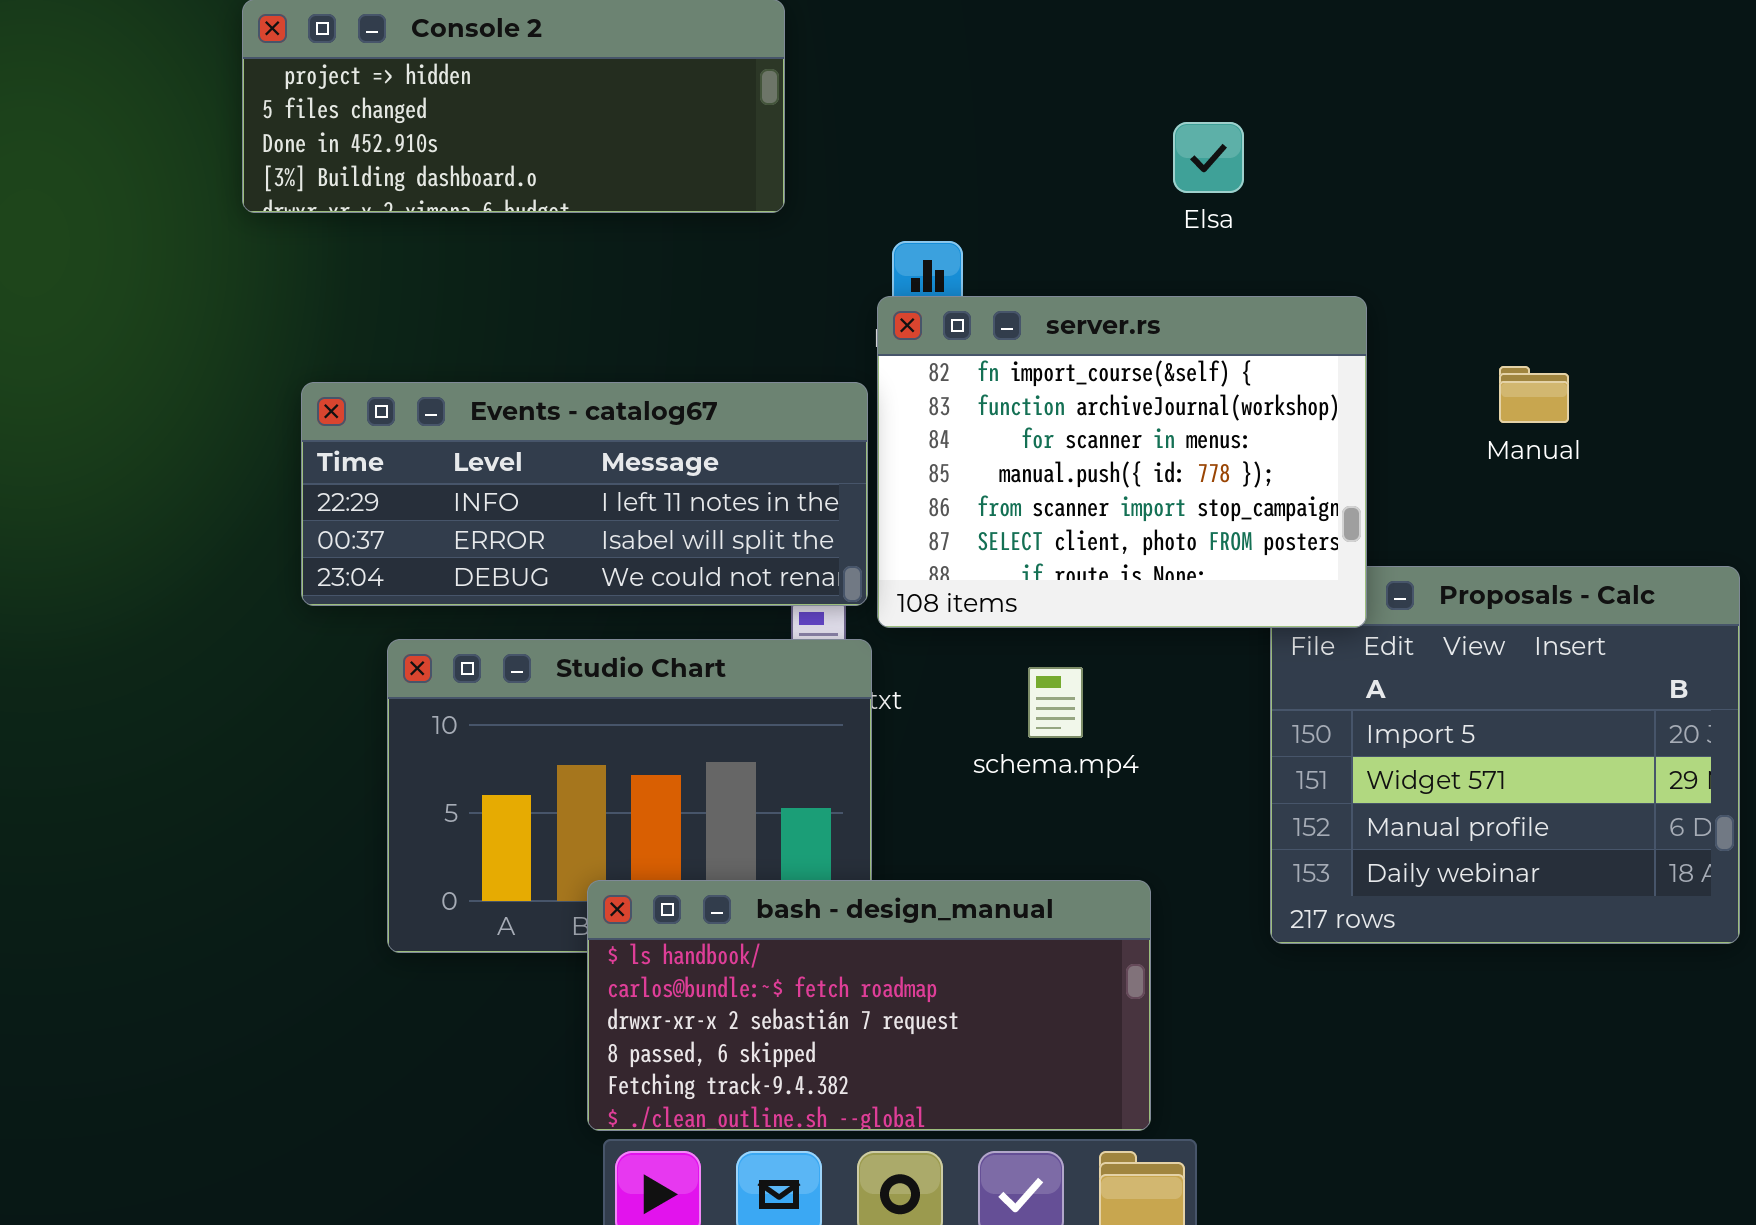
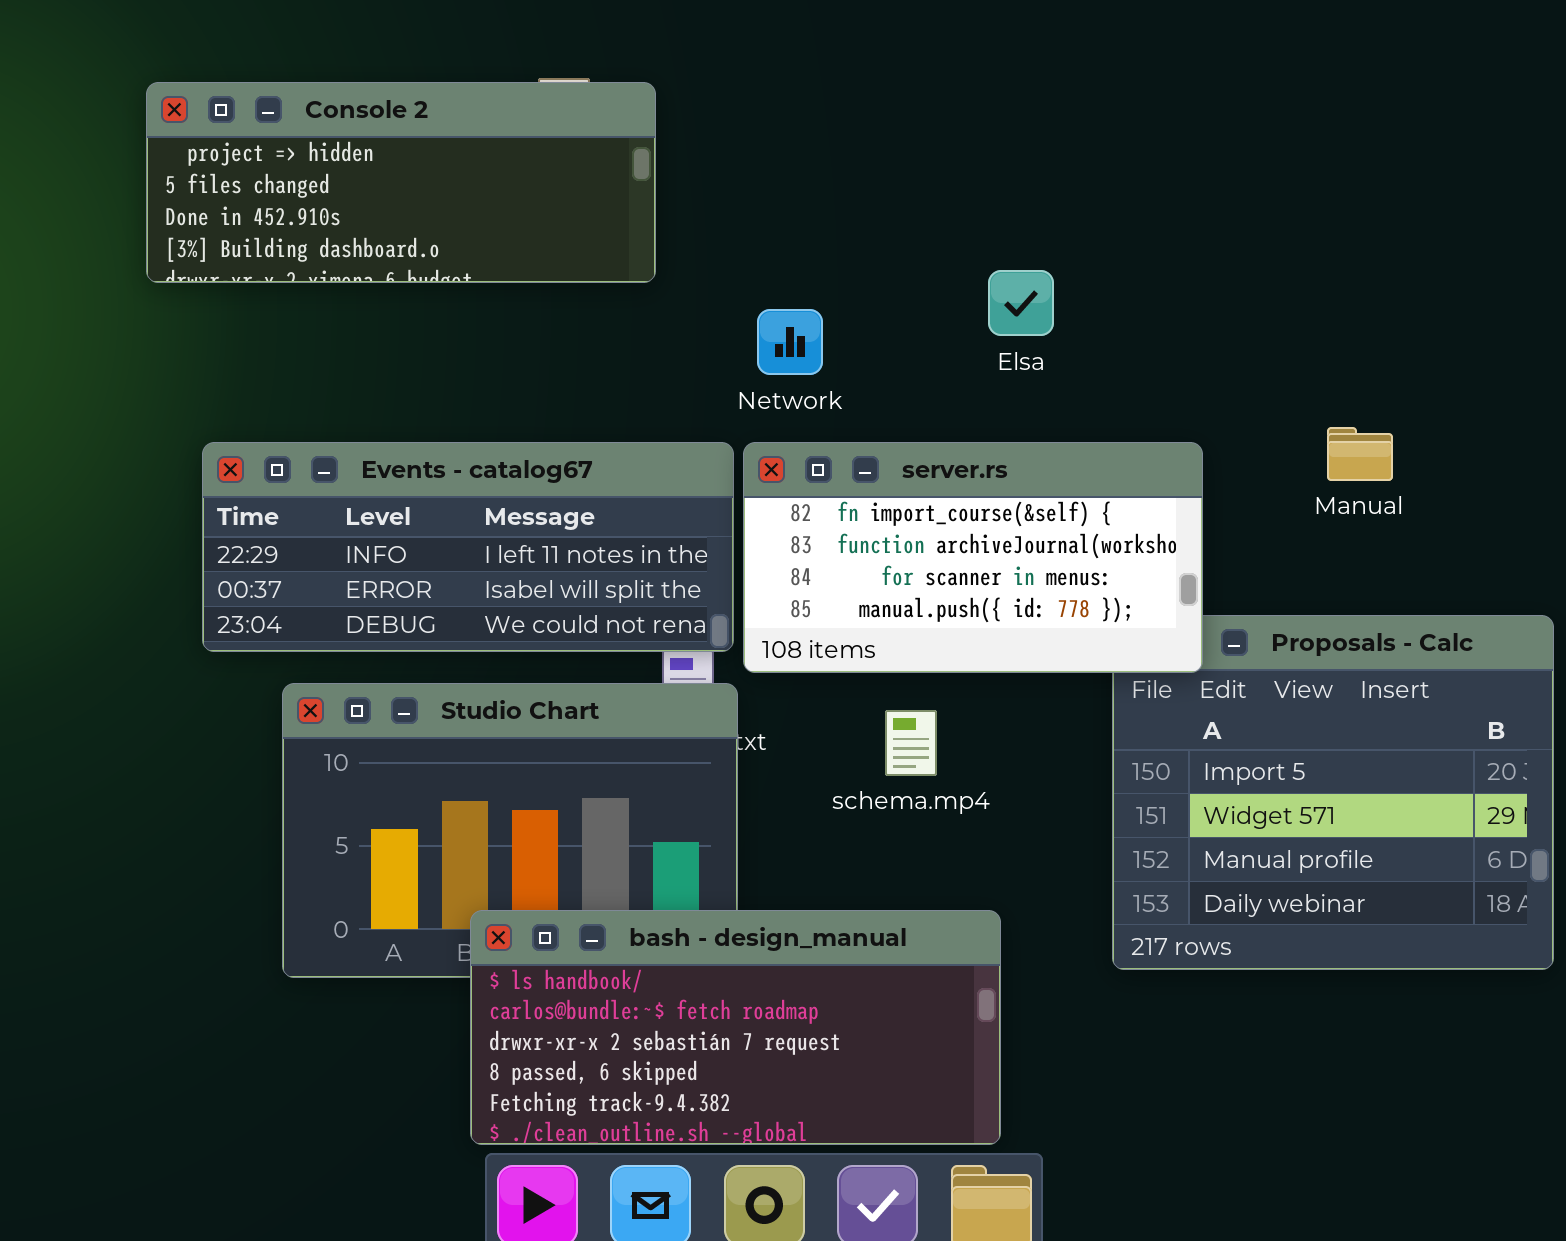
Elsa: [1173,122,1244,193] -> [988,270,1054,336], moved
server.rs: [877,296,1367,628] -> [743,442,1203,673], resized

